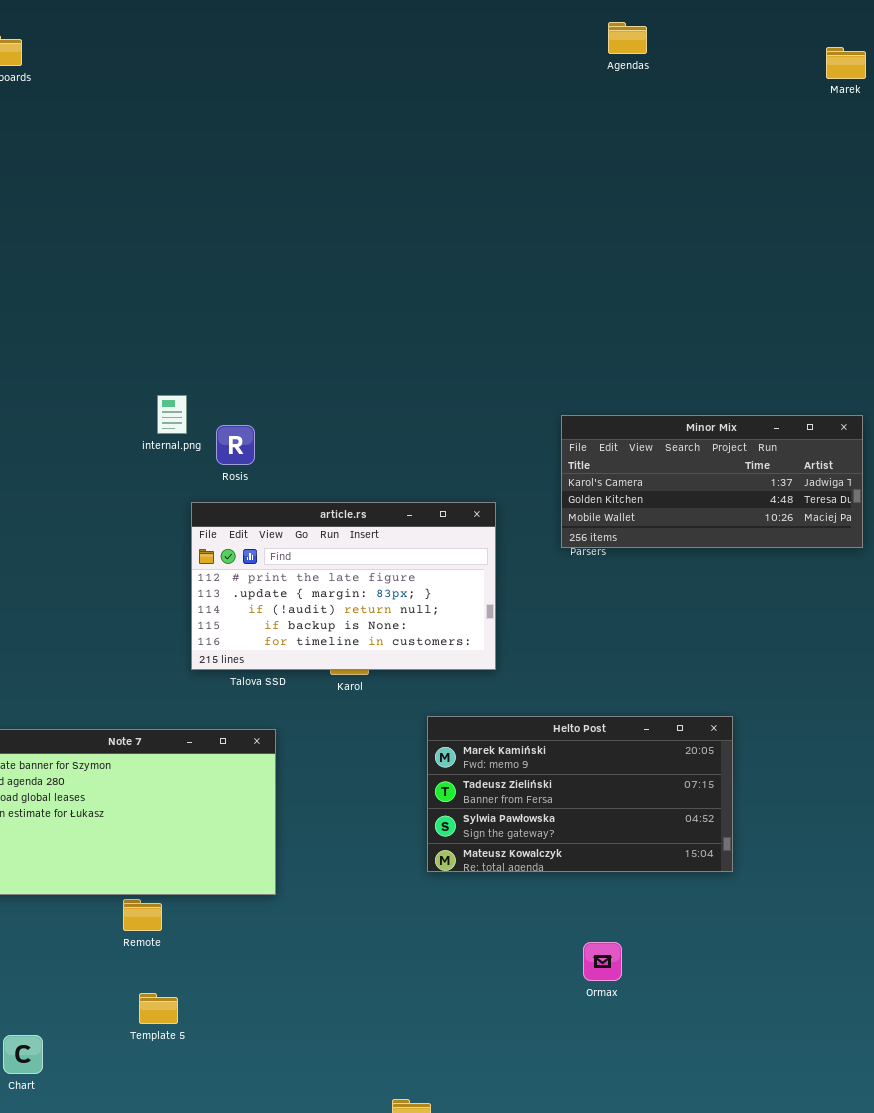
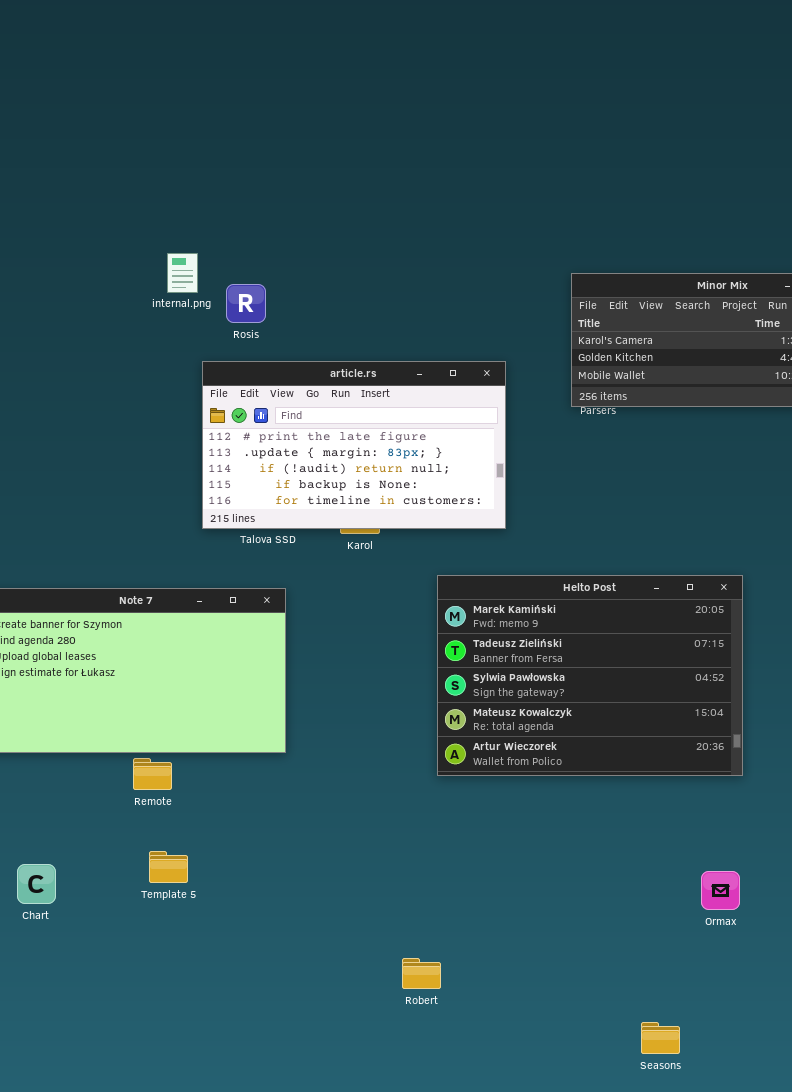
Helto Post: [427,716,733,872] -> [437,575,743,776], resized
Ormax: [583,942,622,981] -> [701,871,740,910], moved
Chart: [3,1035,43,1074] -> [17,864,56,904], moved

